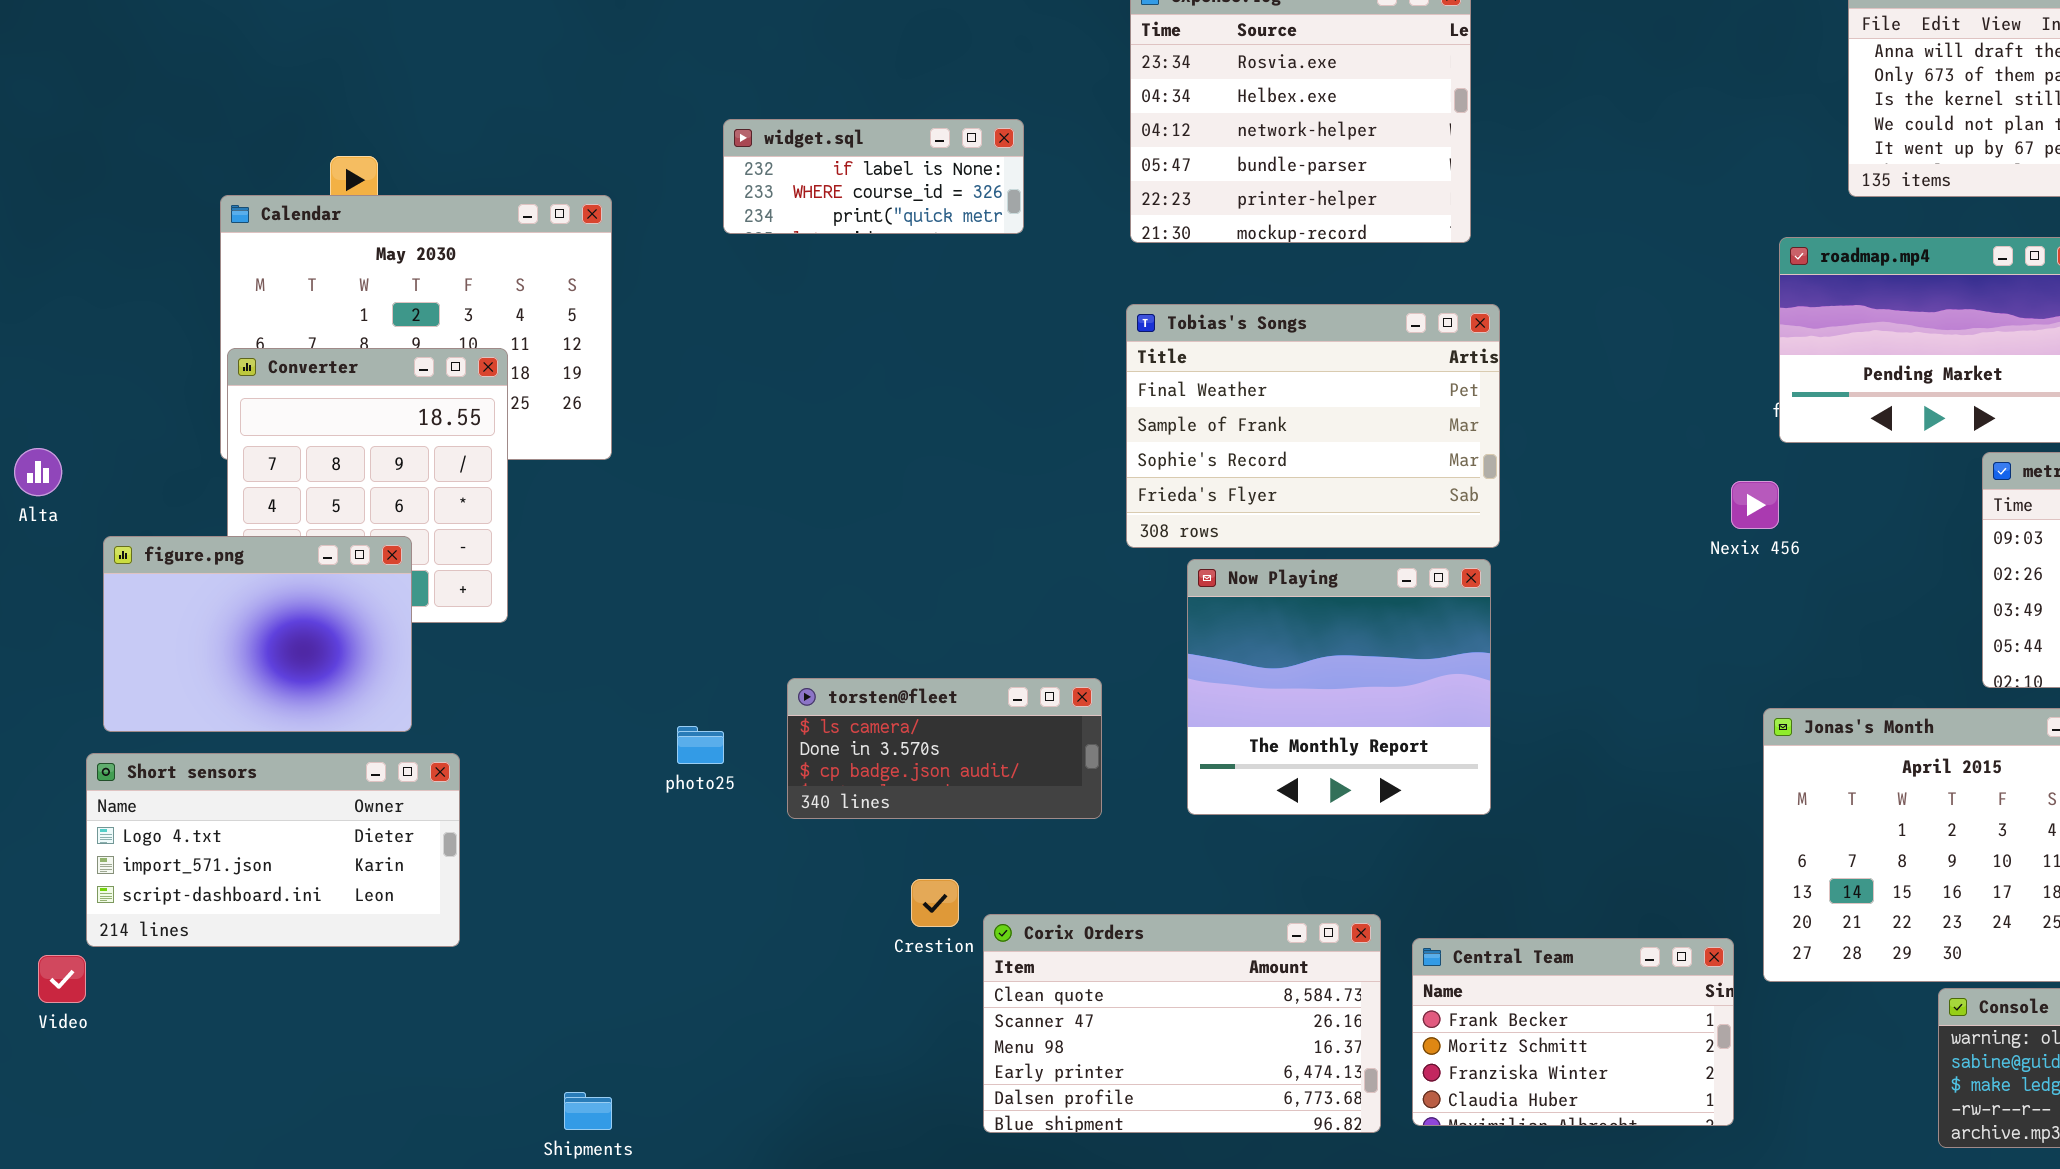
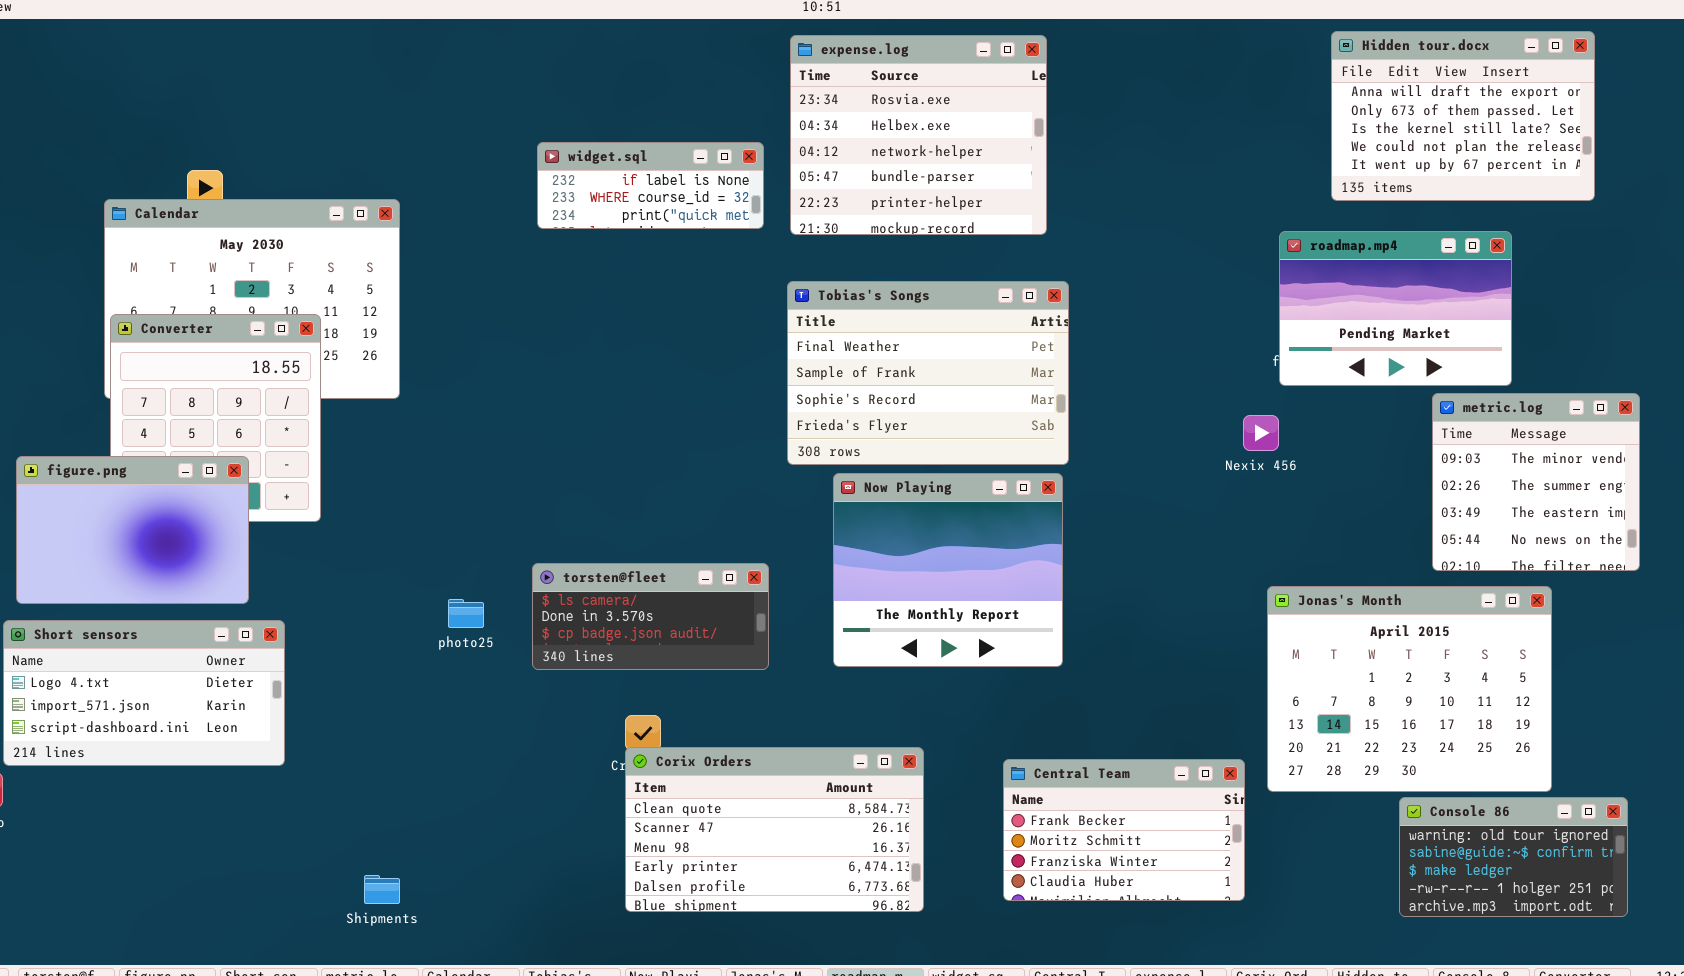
widget.sql: [723,119,1024,234] -> [537,142,764,229], moved
Corix Orders: [983,914,1381,1133] -> [625,747,924,912], moved

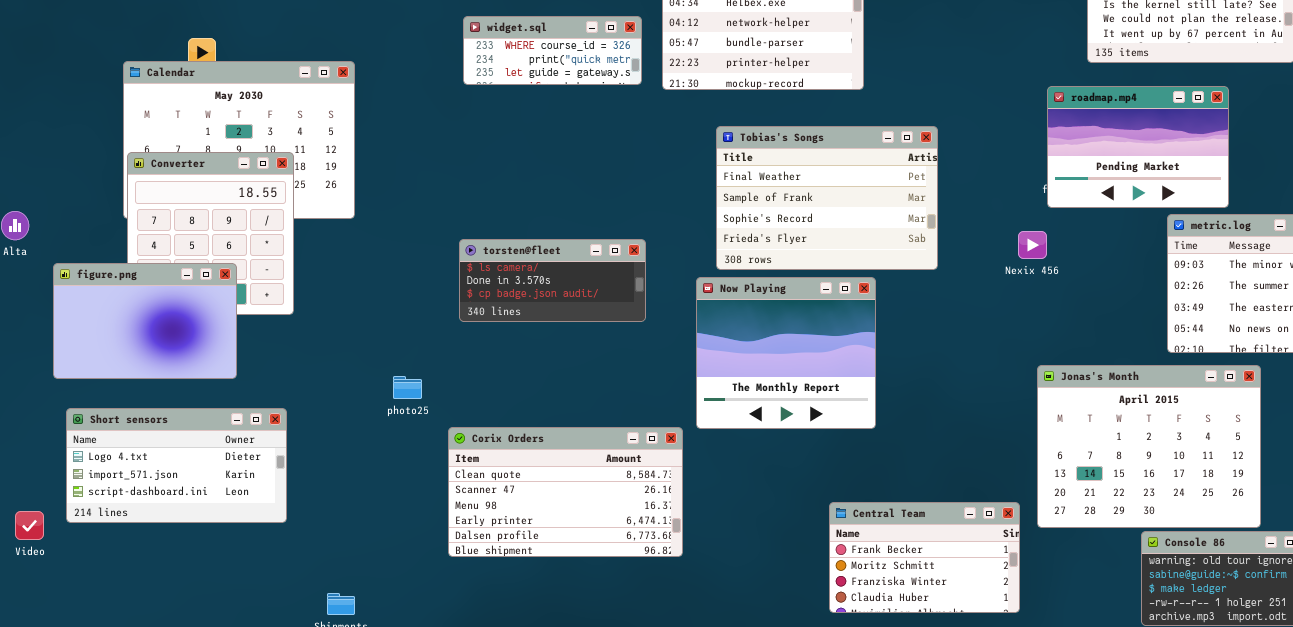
widget.sql: [537,142,764,229] -> [463,16,642,85], scrolled down 1 row
Tobias's Songs: [787,281,1069,465] -> [716,126,938,270], moved
torsten@fleet: [532,563,769,670] -> [459,239,646,322], moved
Short sensors: [3,620,285,766] -> [66,408,287,523], moved
Corix Orders: [625,747,924,912] -> [448,427,683,557], moved

